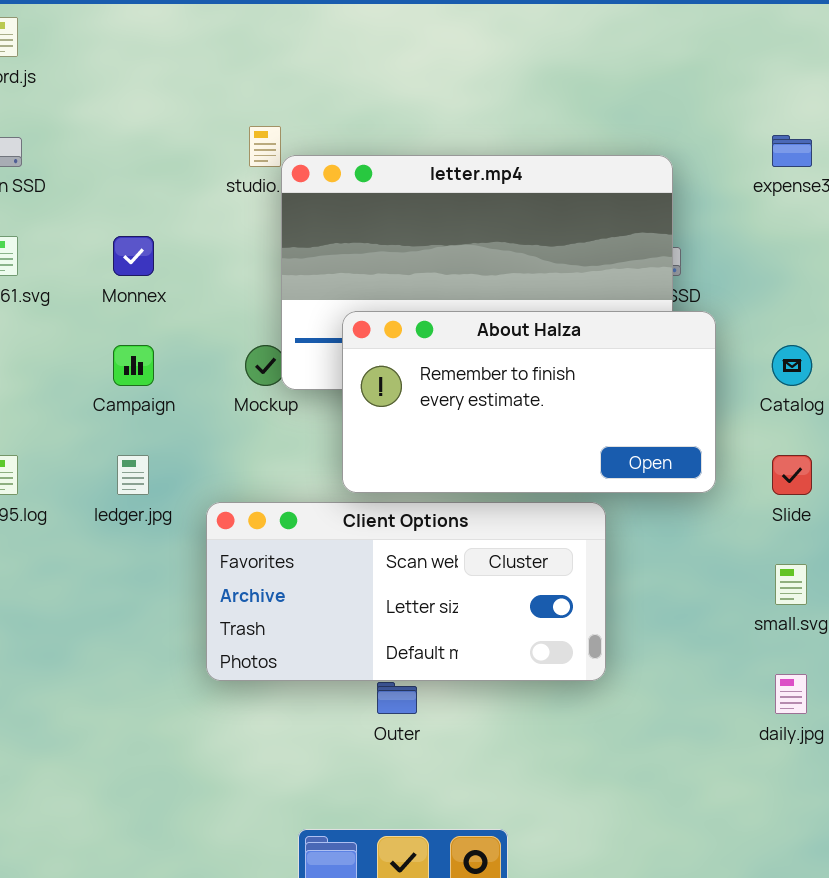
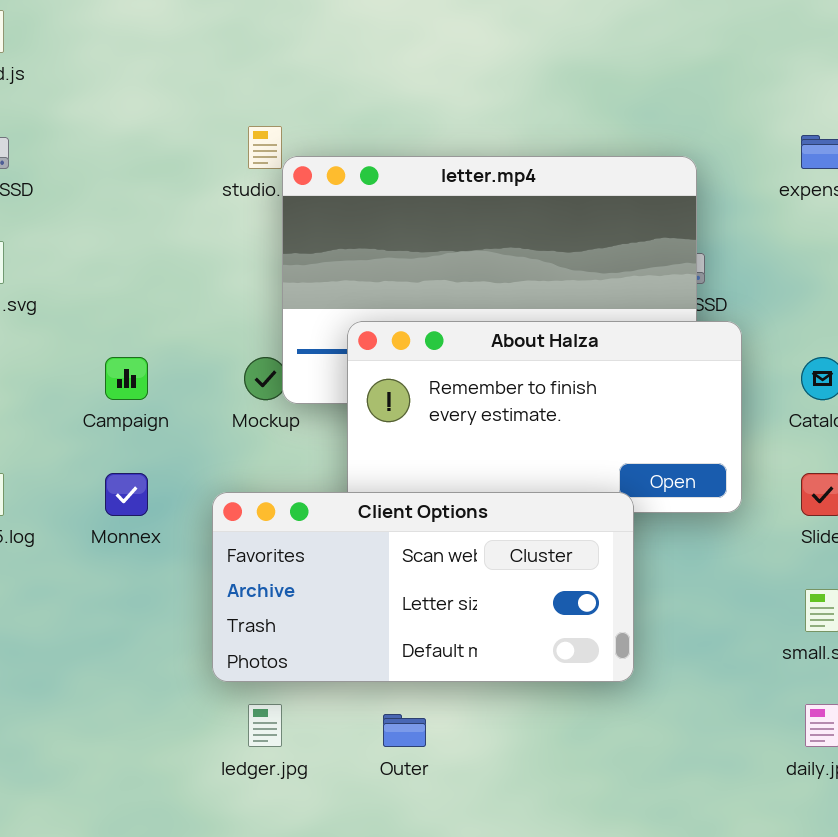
Monnex: [113,236,154,276] -> [105,473,148,516], moved
ledger.jpg: [117,455,149,495] -> [248,704,282,747], moved
Client Options: [206,502,606,681] -> [212,492,634,682], moved

